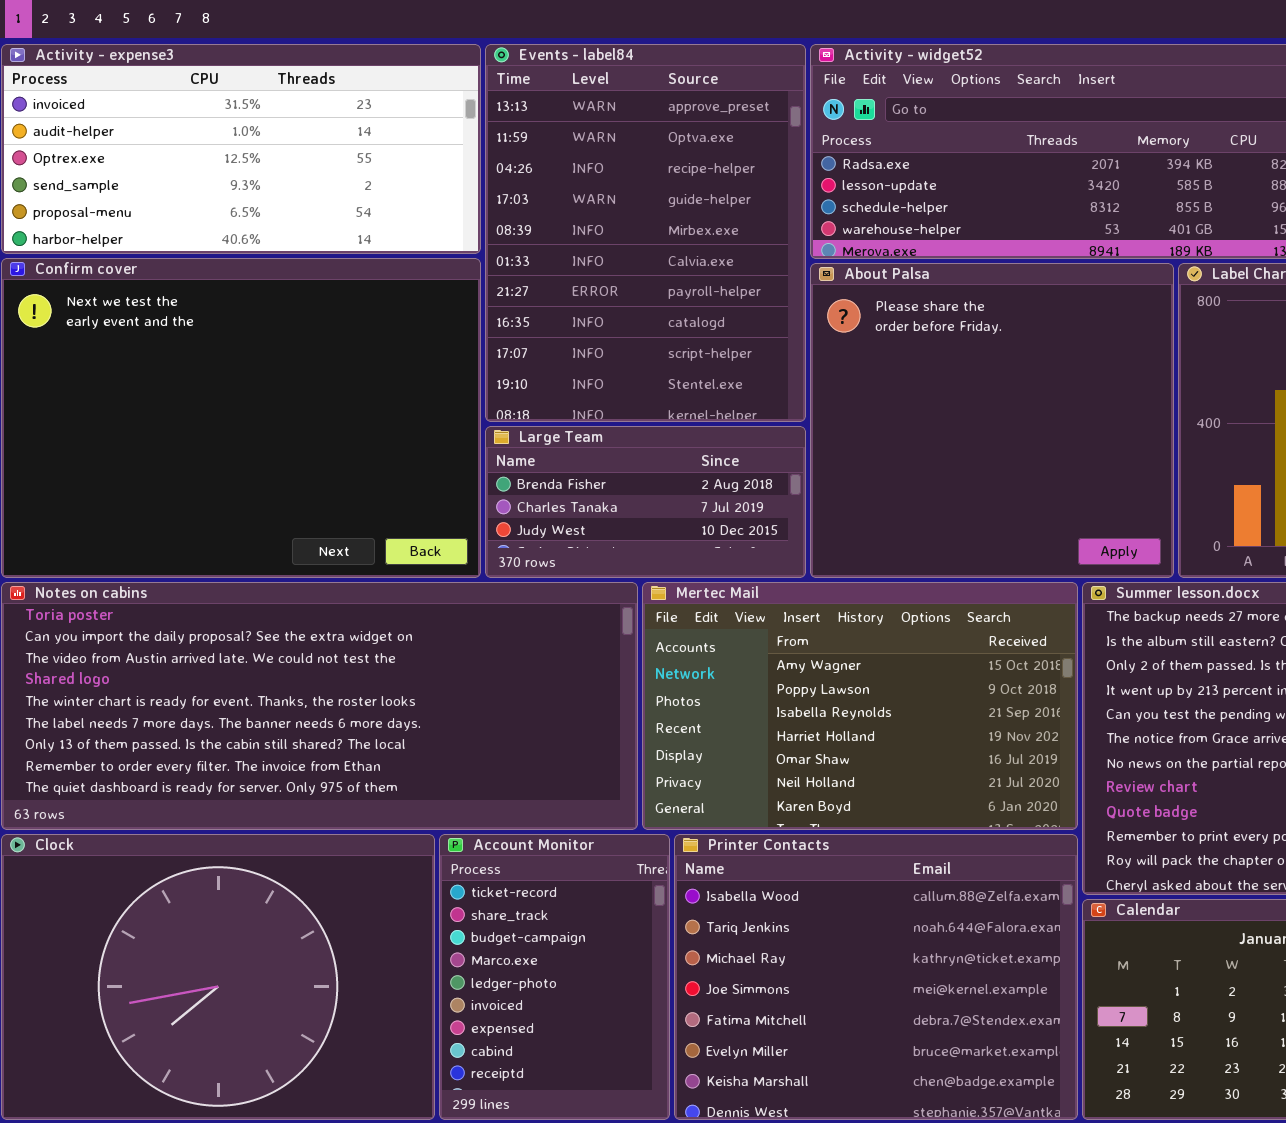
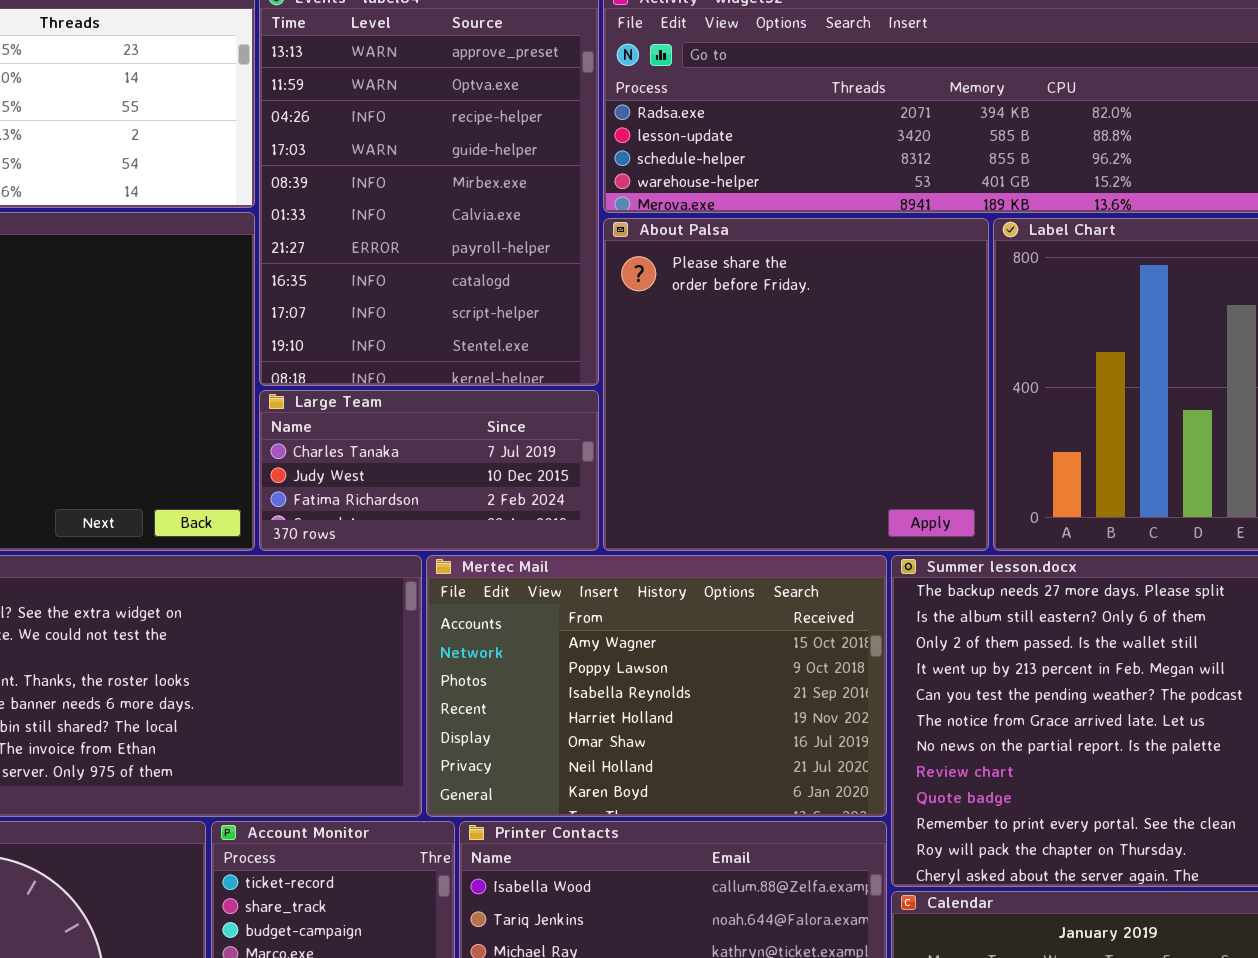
Large Team: [485,426,806,578] -> [259,390,599,551], scrolled down 1 row

